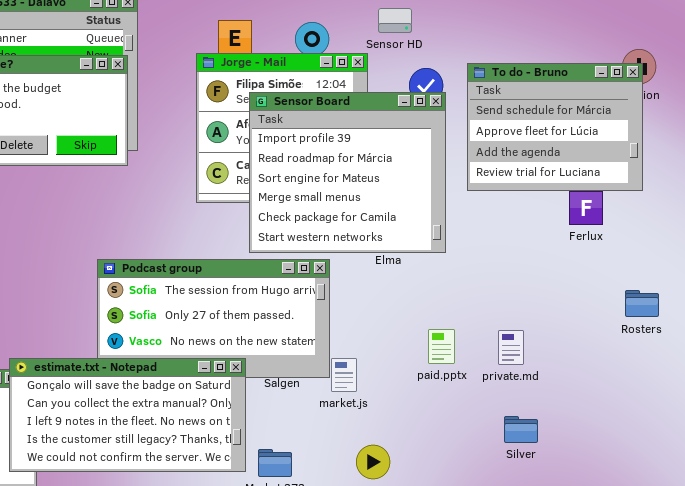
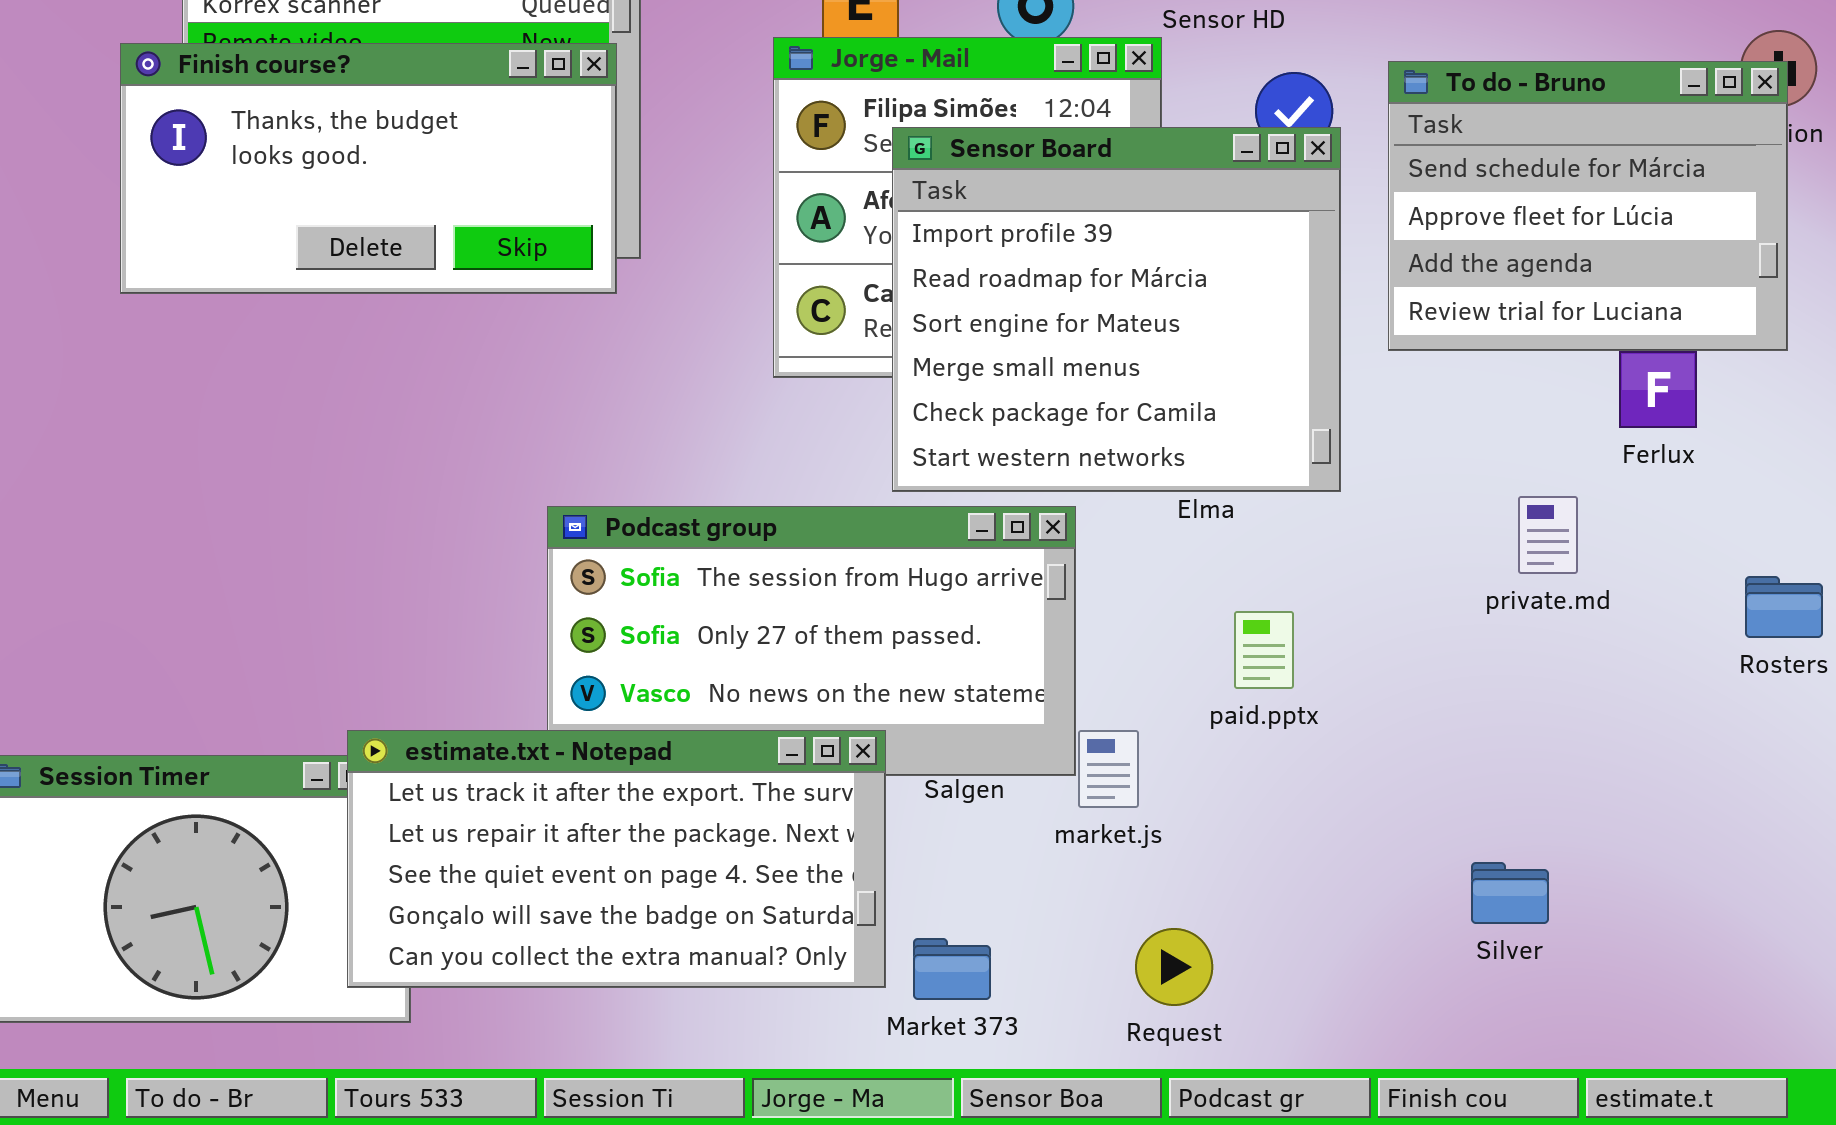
paid.pptx: [428,329,455,364] -> [1234,611,1294,689], moved
private.md: [498,330,524,365] -> [1518,496,1578,574], moved
estimate.txt - Notepad: [9,358,246,472] -> [347,730,886,988], scrolled up 3 rows

